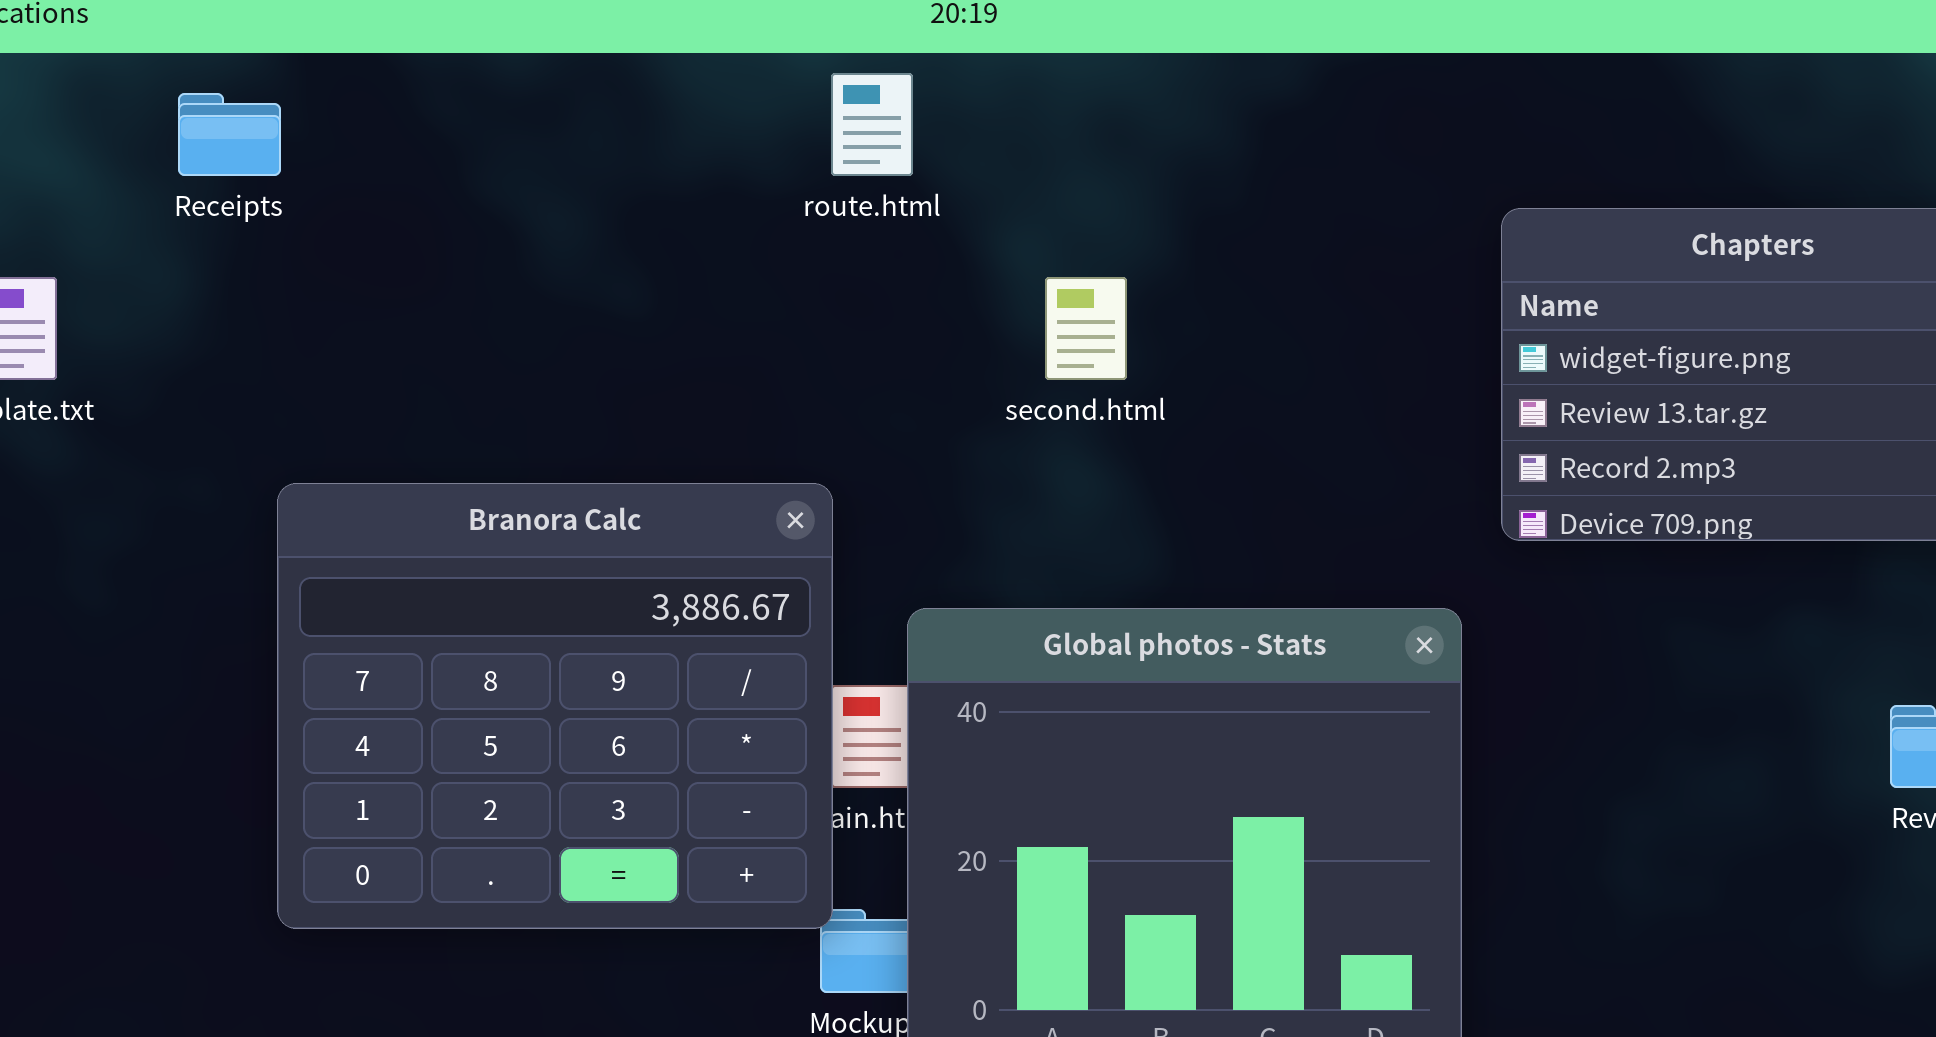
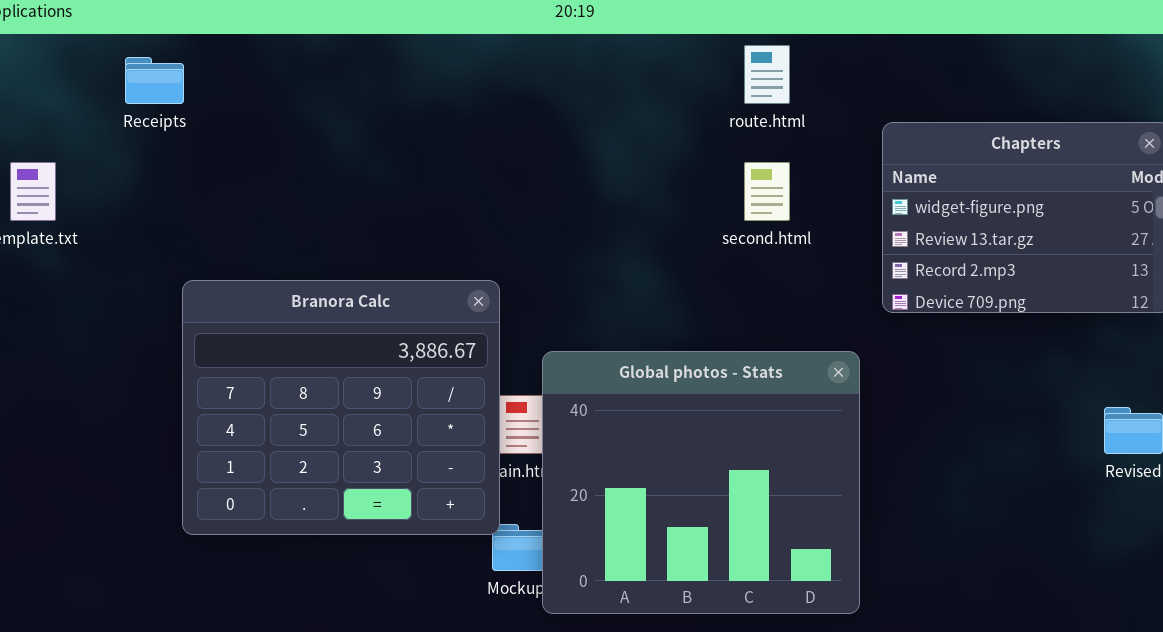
route.html: [831,73,913,176] -> [744,45,790,104], moved
second.html: [1045,277,1127,380] -> [744,162,790,221], moved

